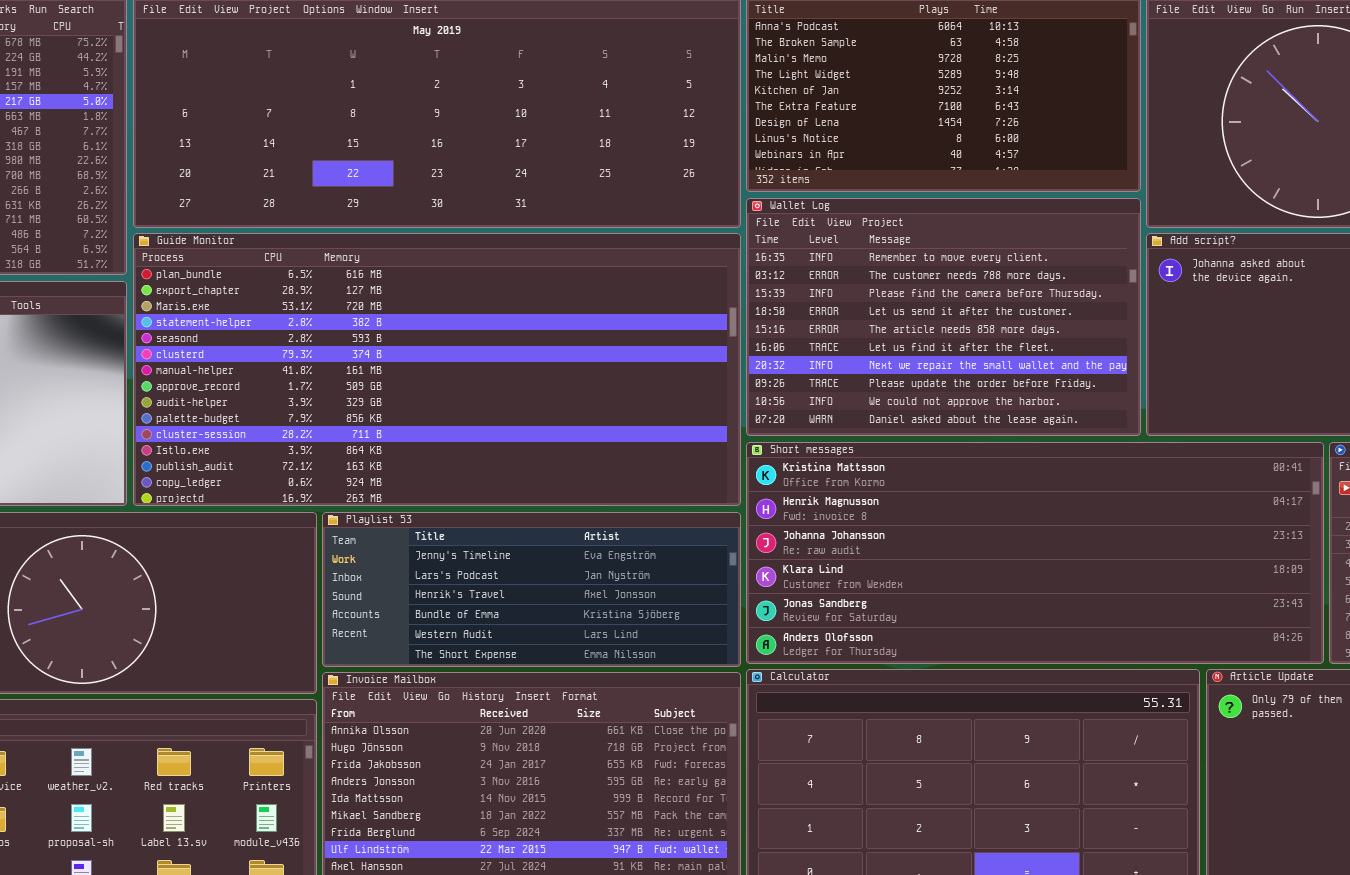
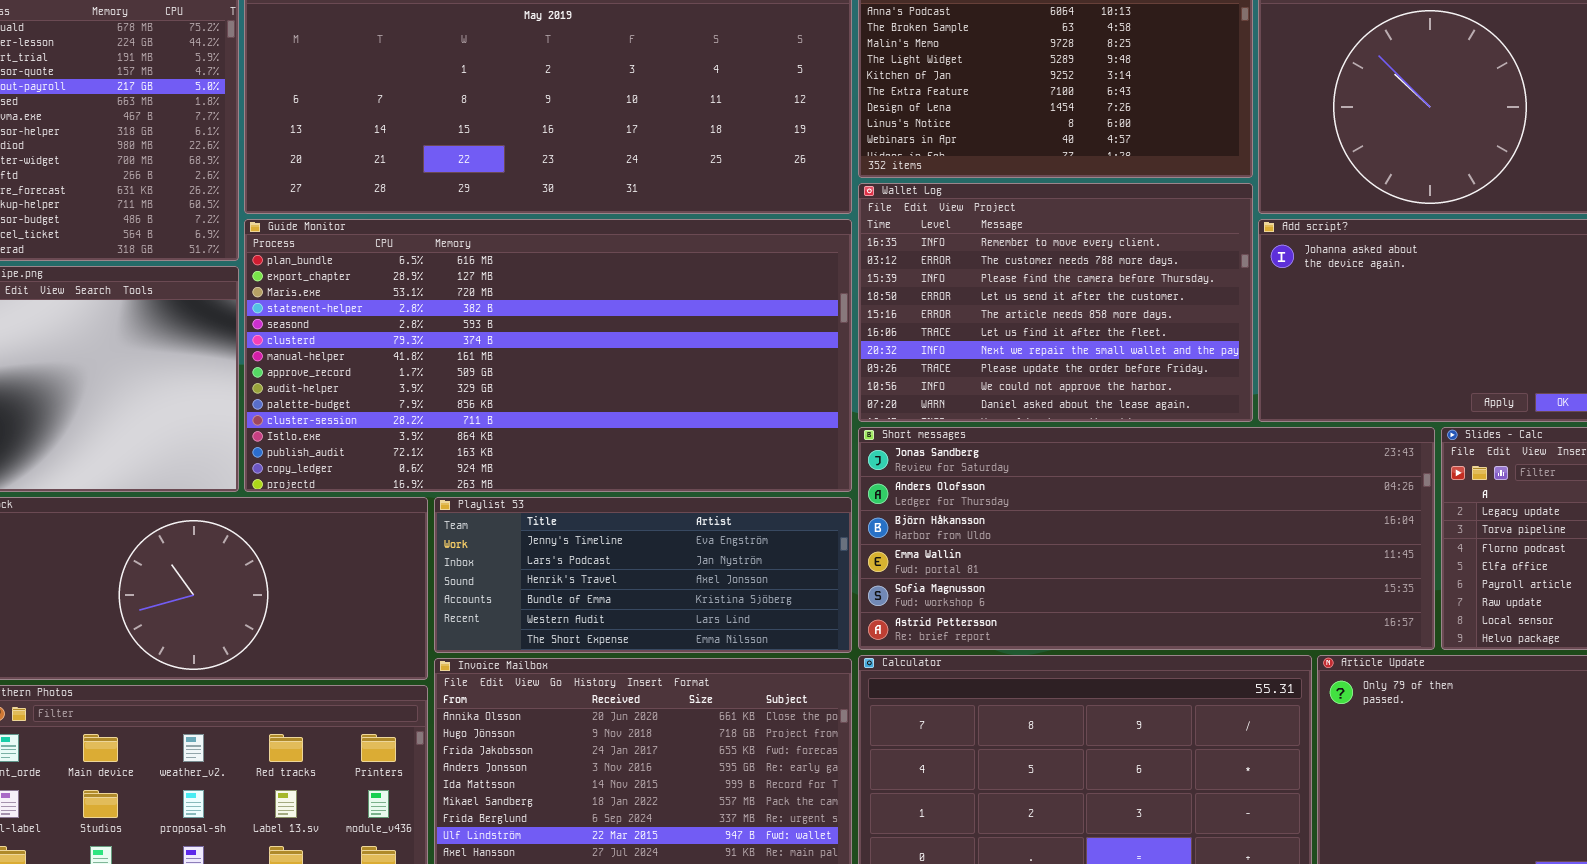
Short messages: [746,442,1324,664] -> [858,427,1435,650], scrolled down 4 rows

